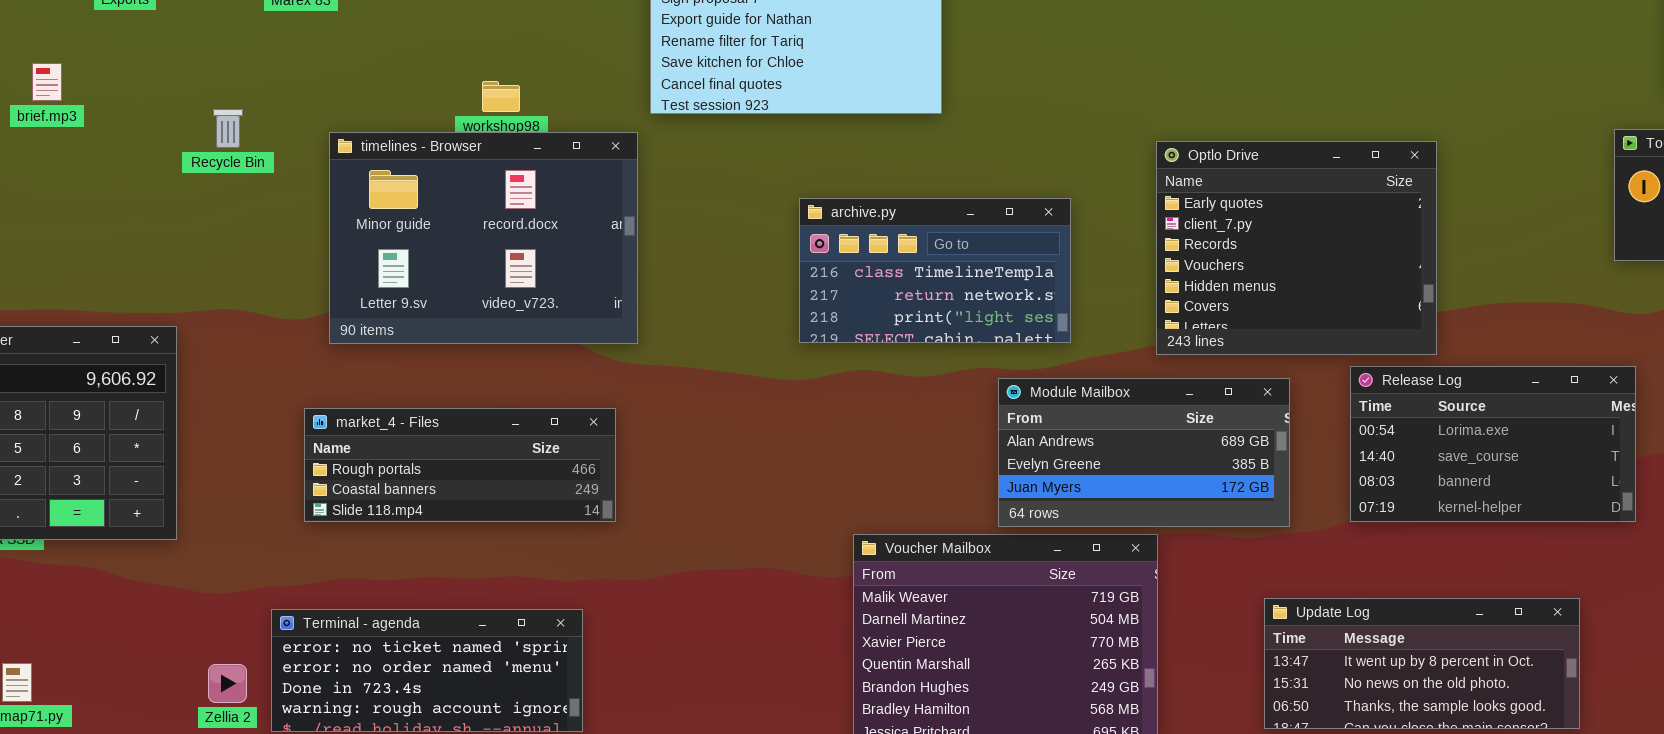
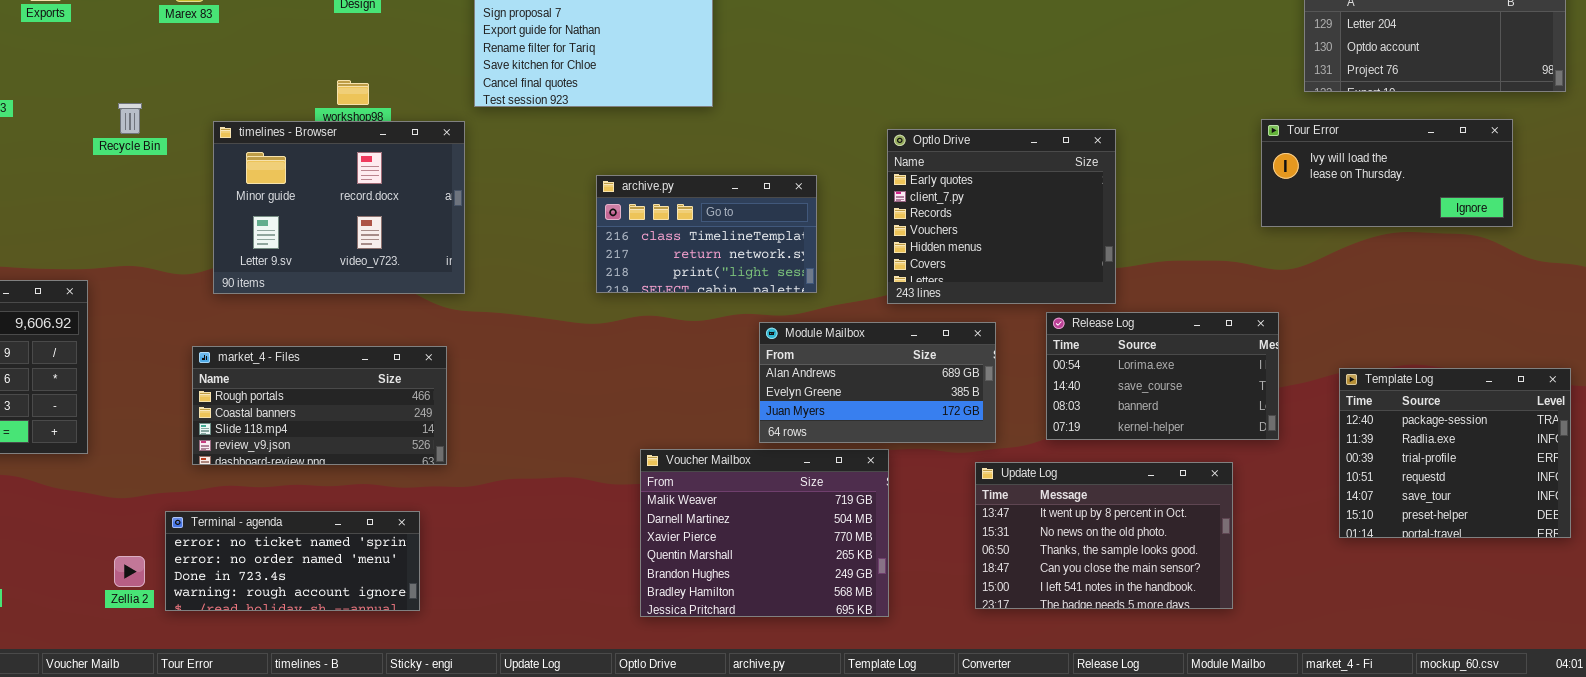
market_4 - Files: [304,408,616,522] -> [192,346,447,465], resized
Update Log: [1264,598,1580,729] -> [975,462,1233,609], resized

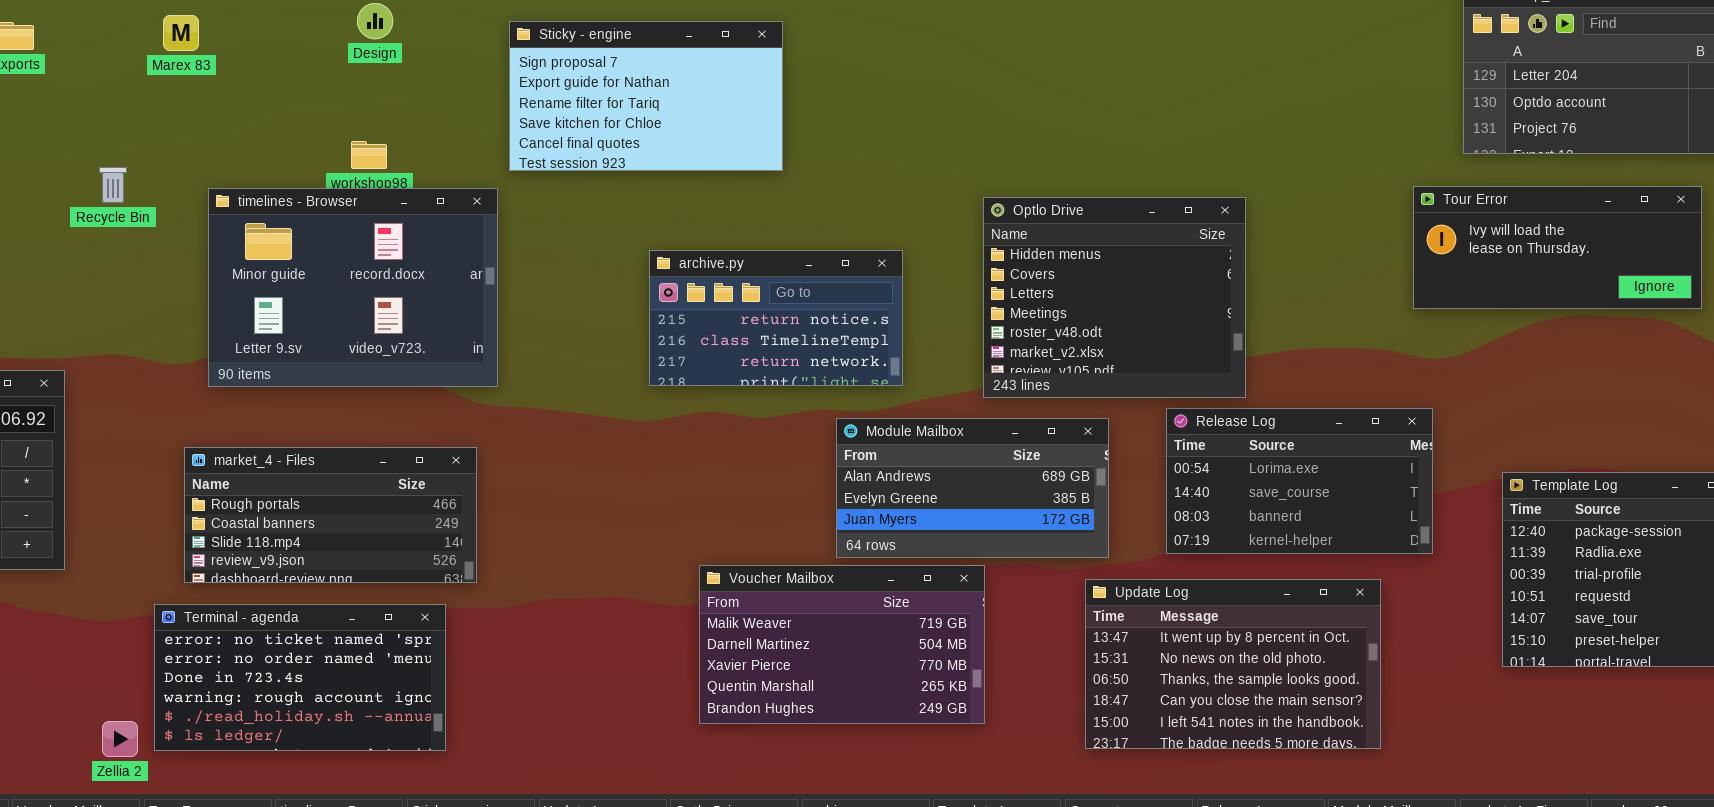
Optlo Drive: [887,129,1116,304] -> [983,197,1246,398], scrolled down 4 rows
archive.py: [596,175,817,293] -> [649,250,903,386], scrolled up 1 row
Voucher Mailbox: [640,449,889,617] -> [699,565,985,724], resized
Terminal - agenda: [165,511,420,611] -> [154,604,446,751], resized
Zellia 2: [114,556,145,587] -> [102,721,138,757], moved

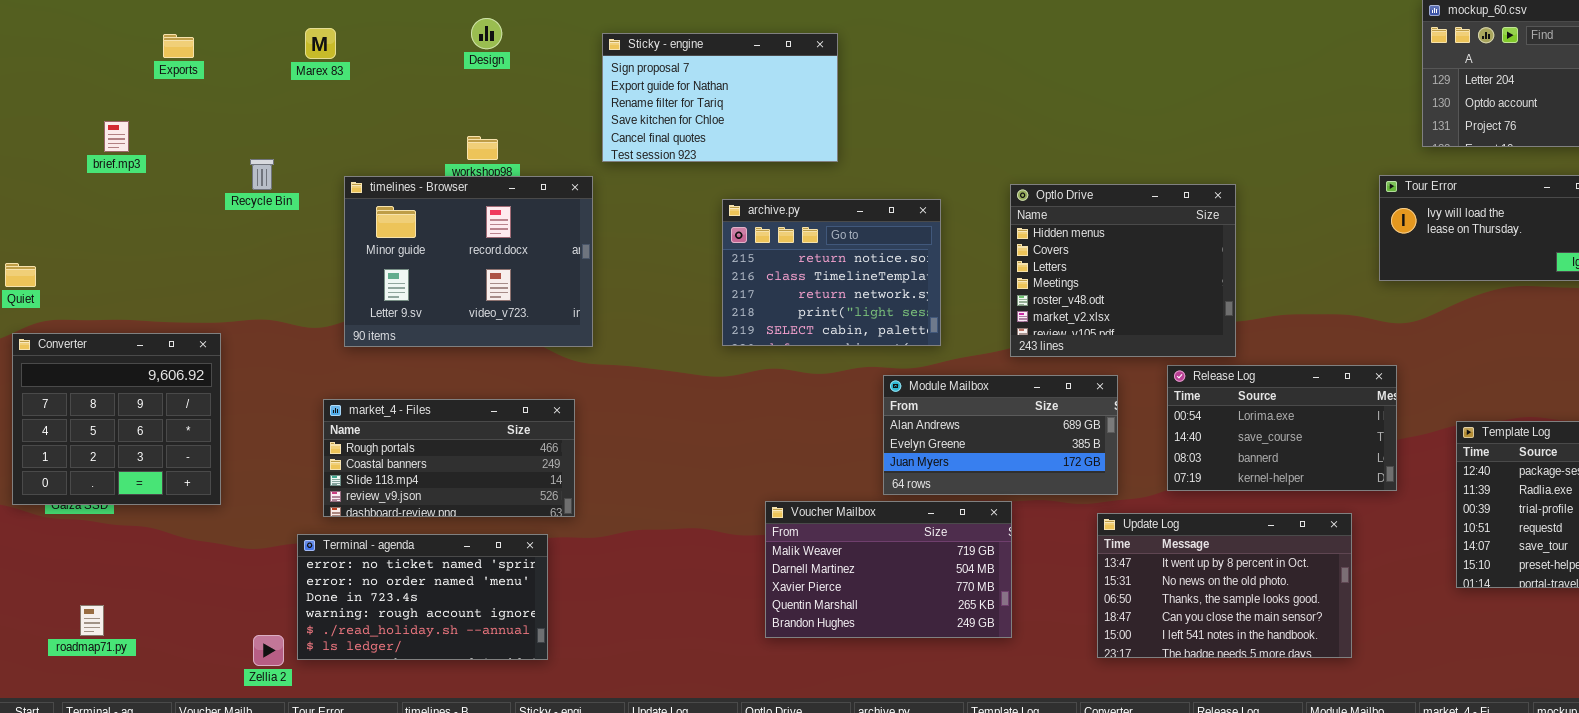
archive.py: [649,250,903,386] -> [722,199,941,346], resized

